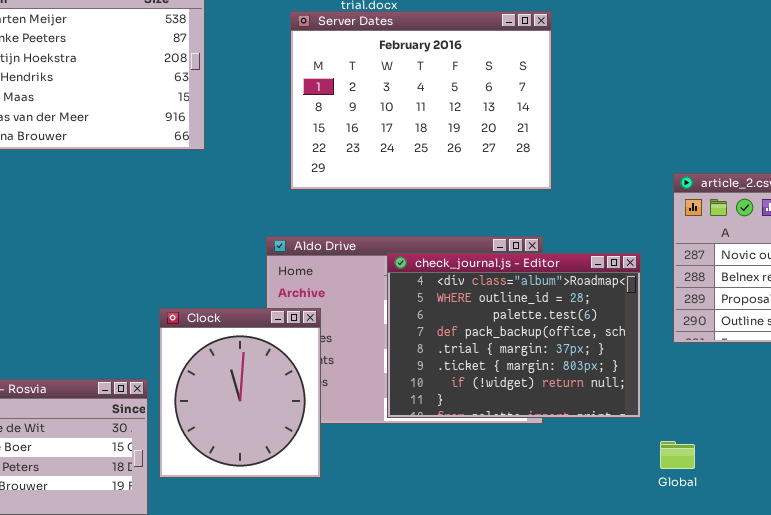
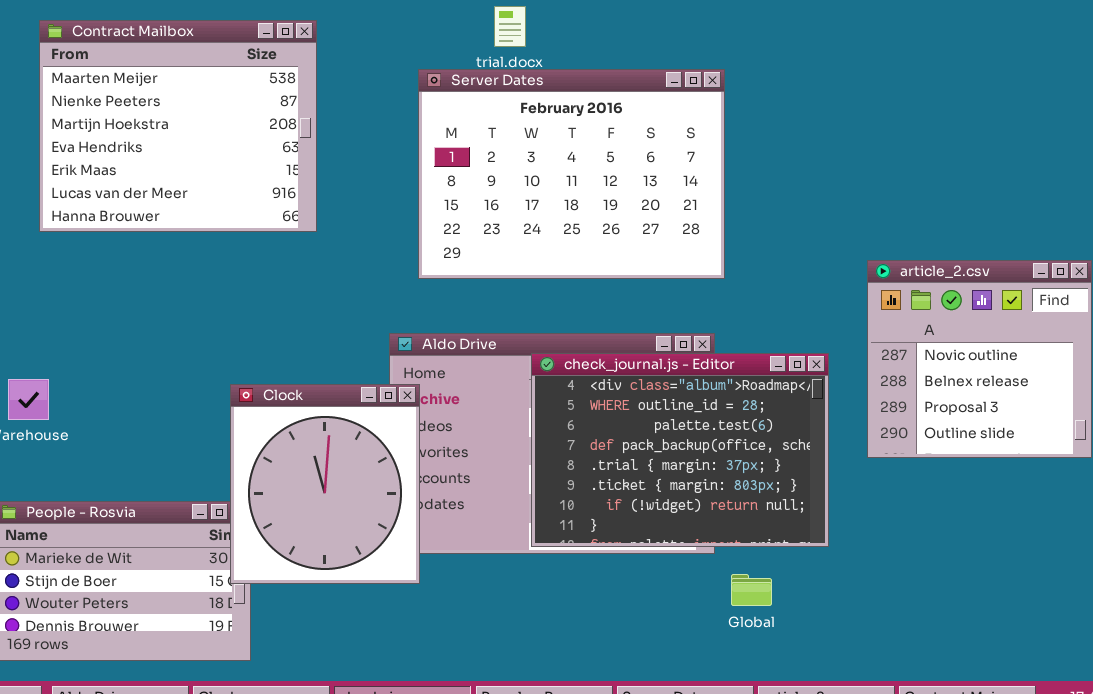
Clock: [159,308,321,478] -> [230,384,420,584], moved
Global: [660,441,695,469] -> [731,574,772,606], moved

